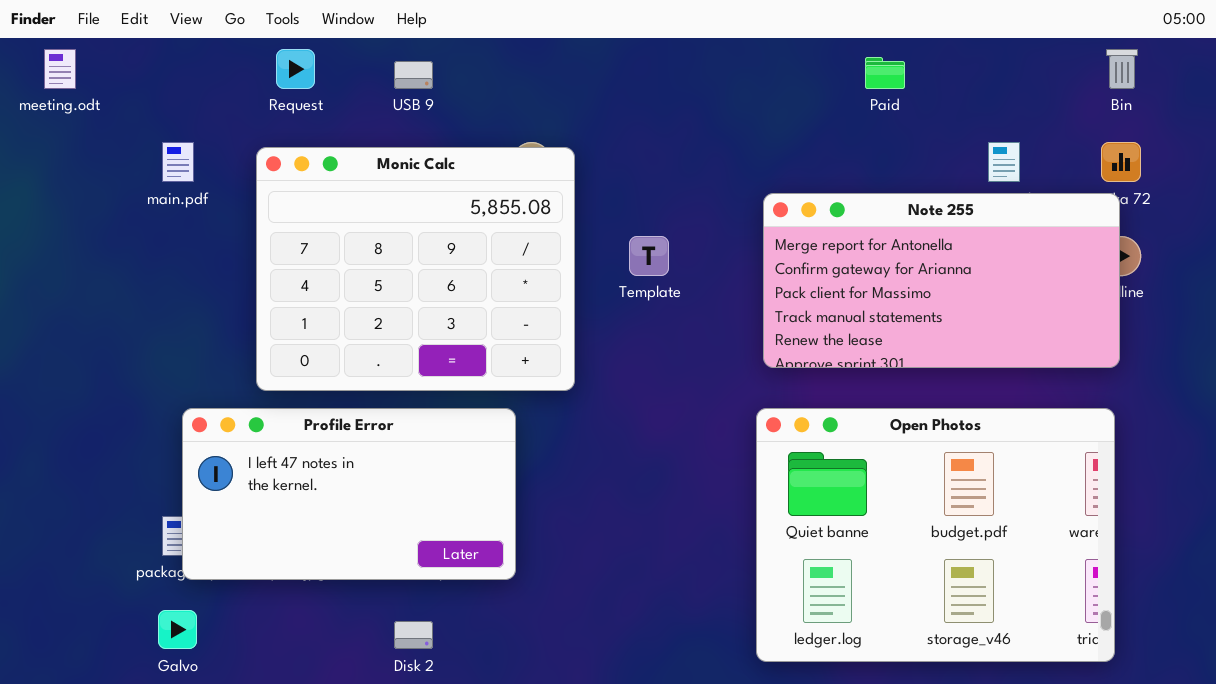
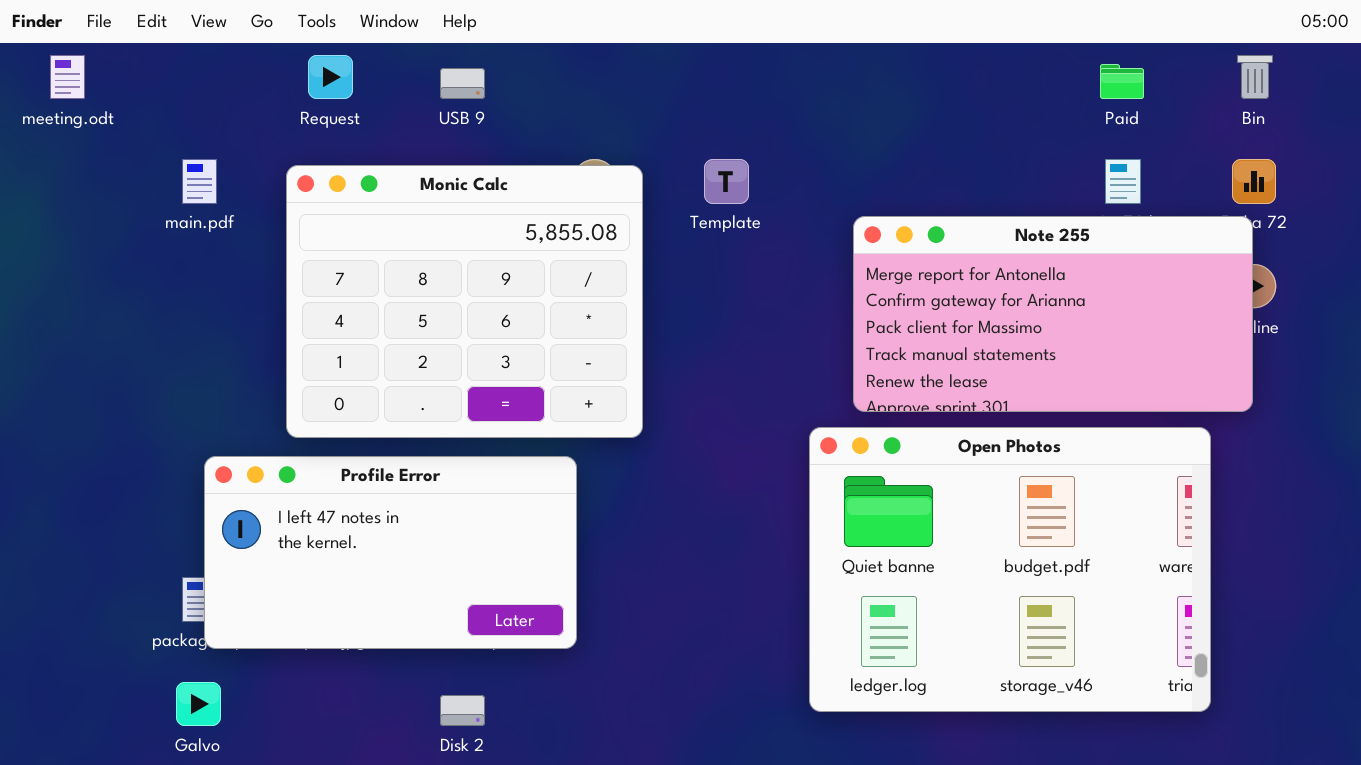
Paid: [865,57,905,89] -> [1100,64,1144,99], moved
Template: [629,236,669,276] -> [704,159,749,204], moved
Open Photos: [756,408,1115,662] -> [809,427,1211,712], moved

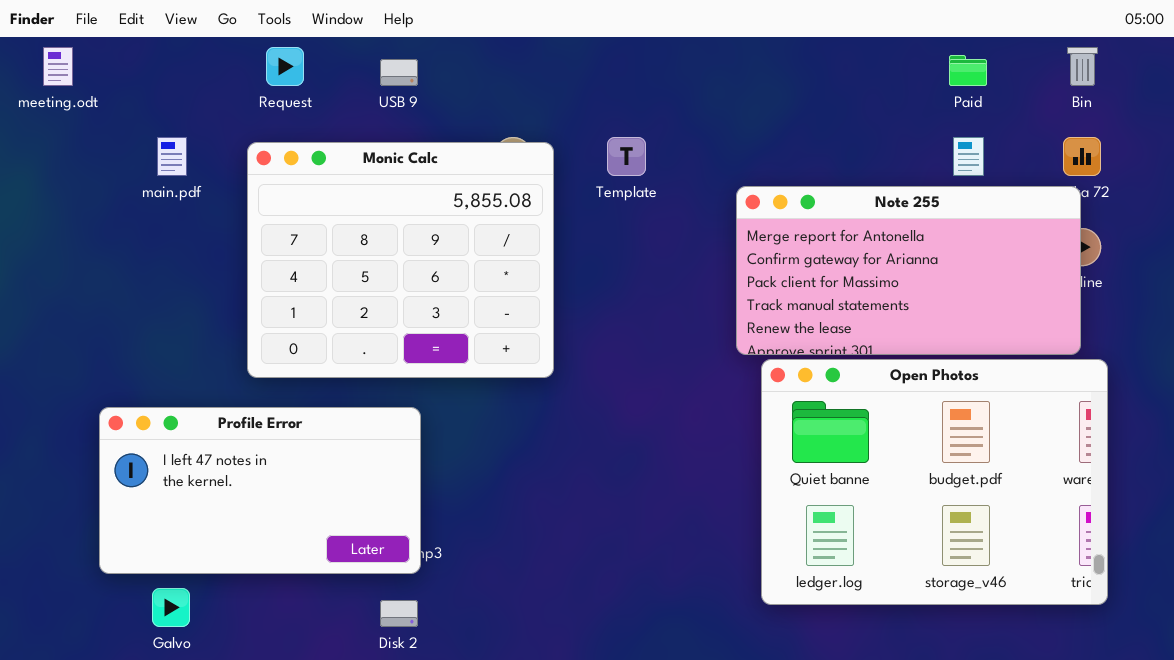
Open Photos: [809,427,1211,712] -> [761,359,1108,605], moved
Profile Error: [204,456,577,649] -> [99,407,421,574], moved

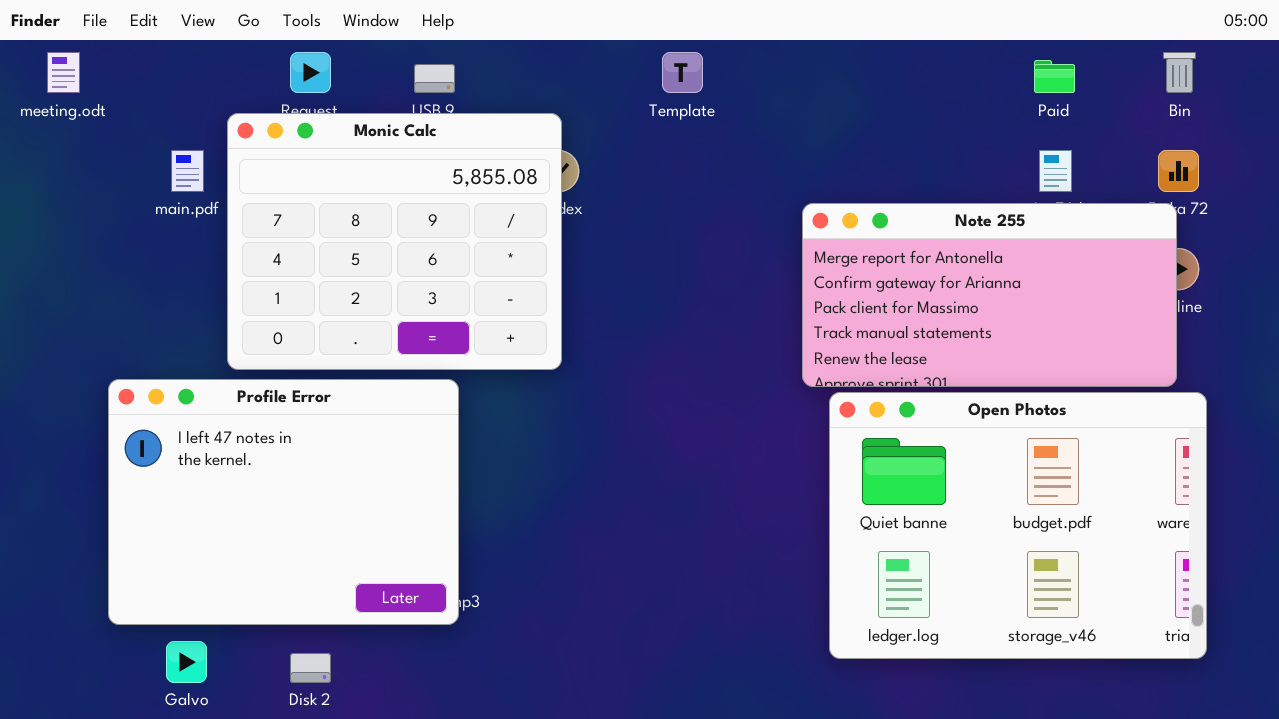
Template: [607,137,646,176] -> [662,52,703,93], moved
Monic Calc: [247,142,554,378] -> [227,113,562,370], moved
Profile Error: [99,407,421,574] -> [108,379,459,625], resized
Disk 2: [380,600,418,627] -> [290,653,331,683], moved

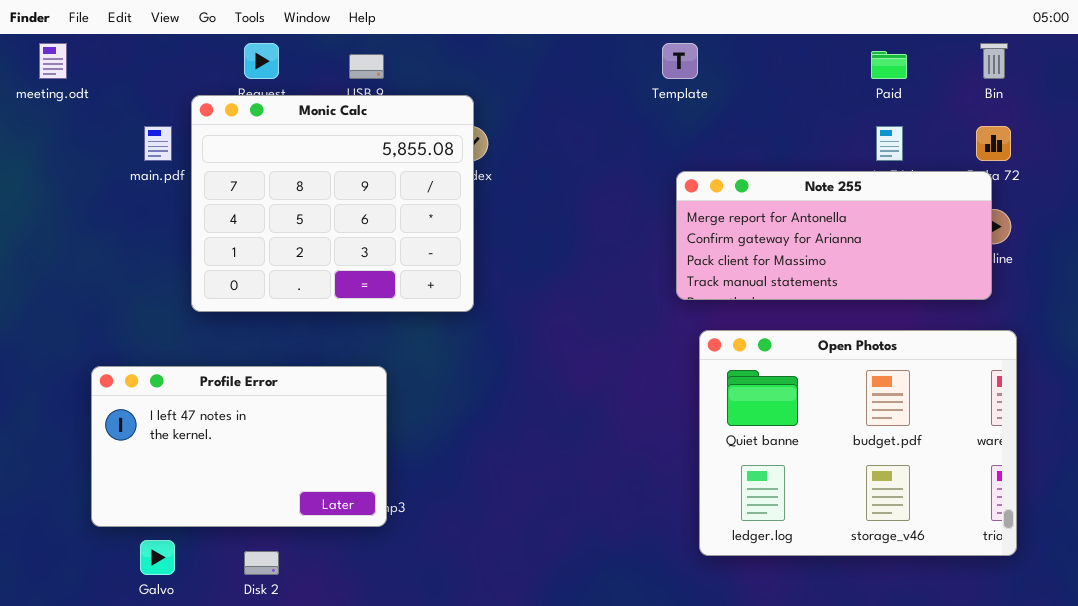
Template: [662,52,703,93] -> [662,43,698,79], moved
Note 255: [802,203,1177,387] -> [676,171,992,300], resized
Profile Error: [108,379,459,625] -> [91,366,387,527], resized

